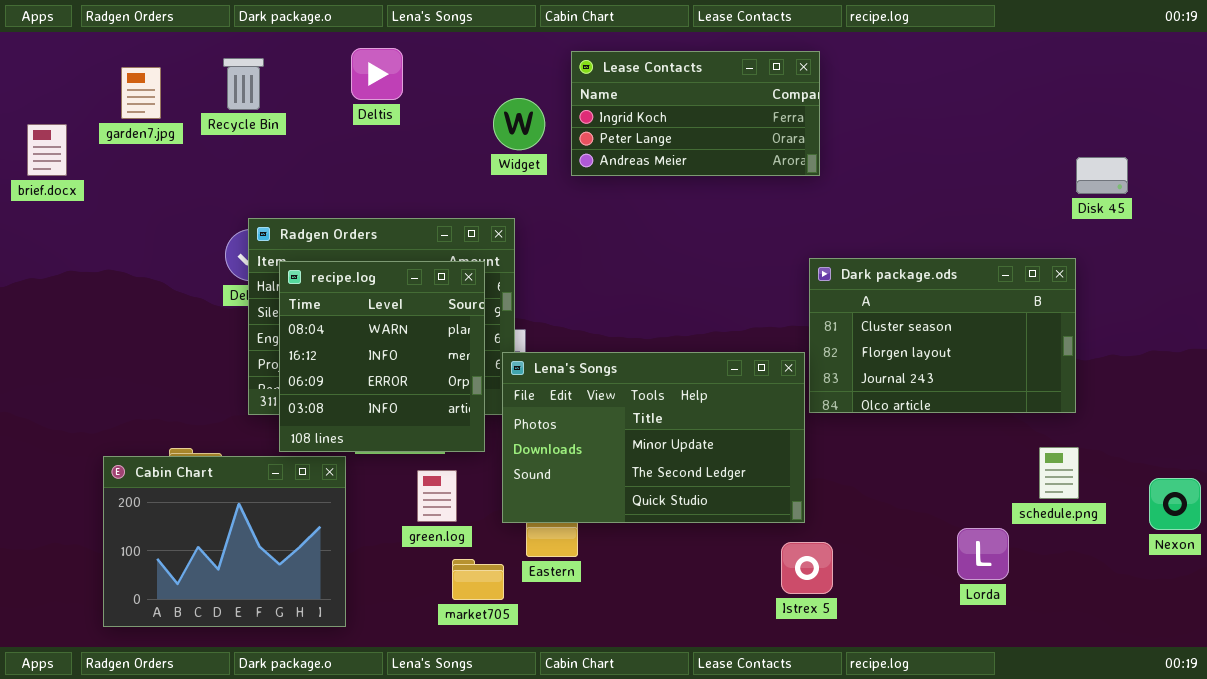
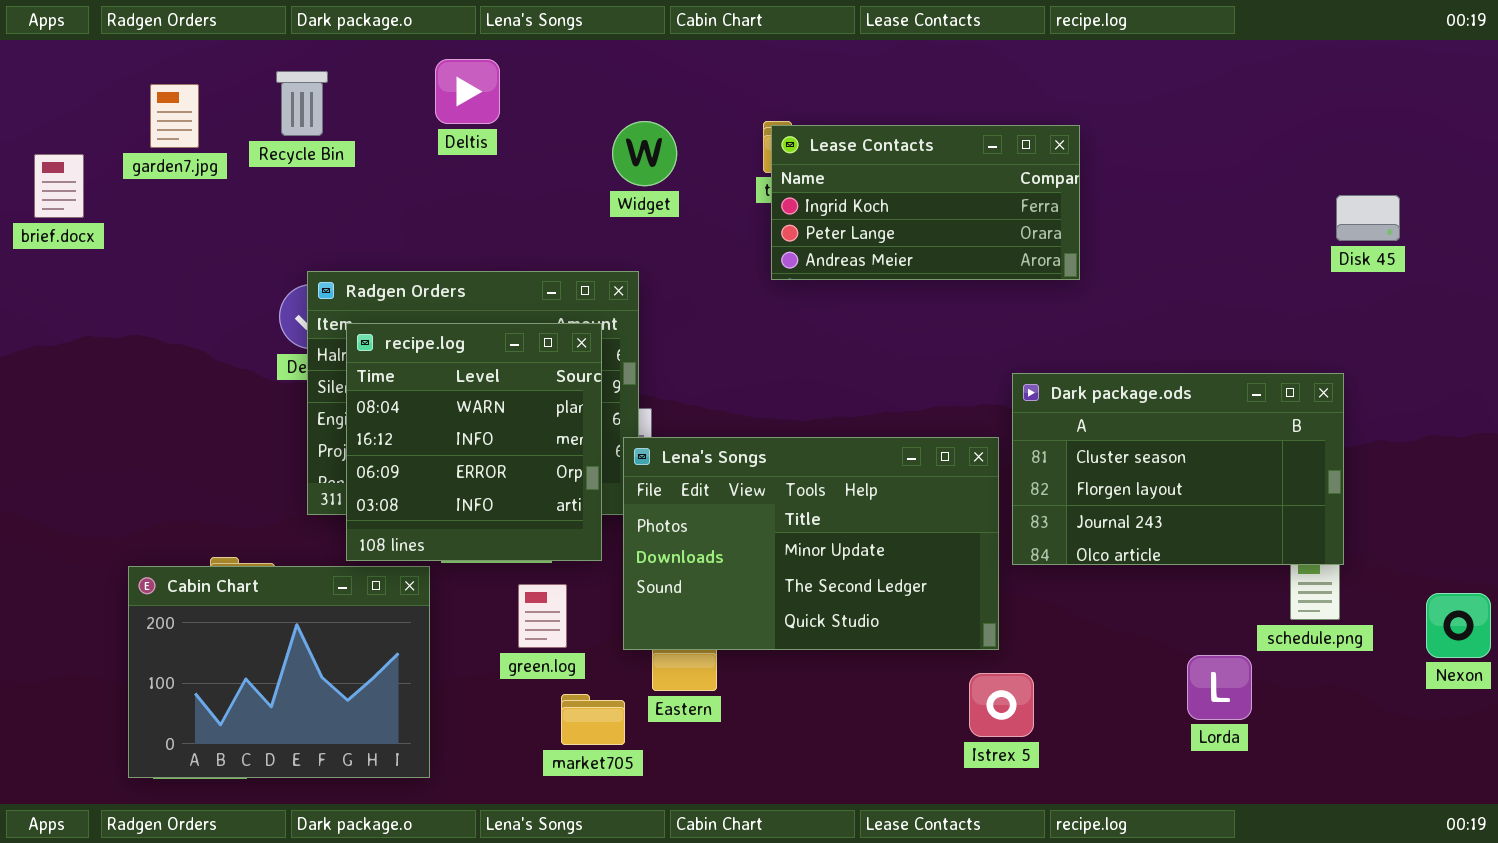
Lease Contacts: [571,51,820,176] -> [771,125,1080,280], moved
Dark package.ods: [809,258,1076,413] -> [1012,373,1344,565], moved

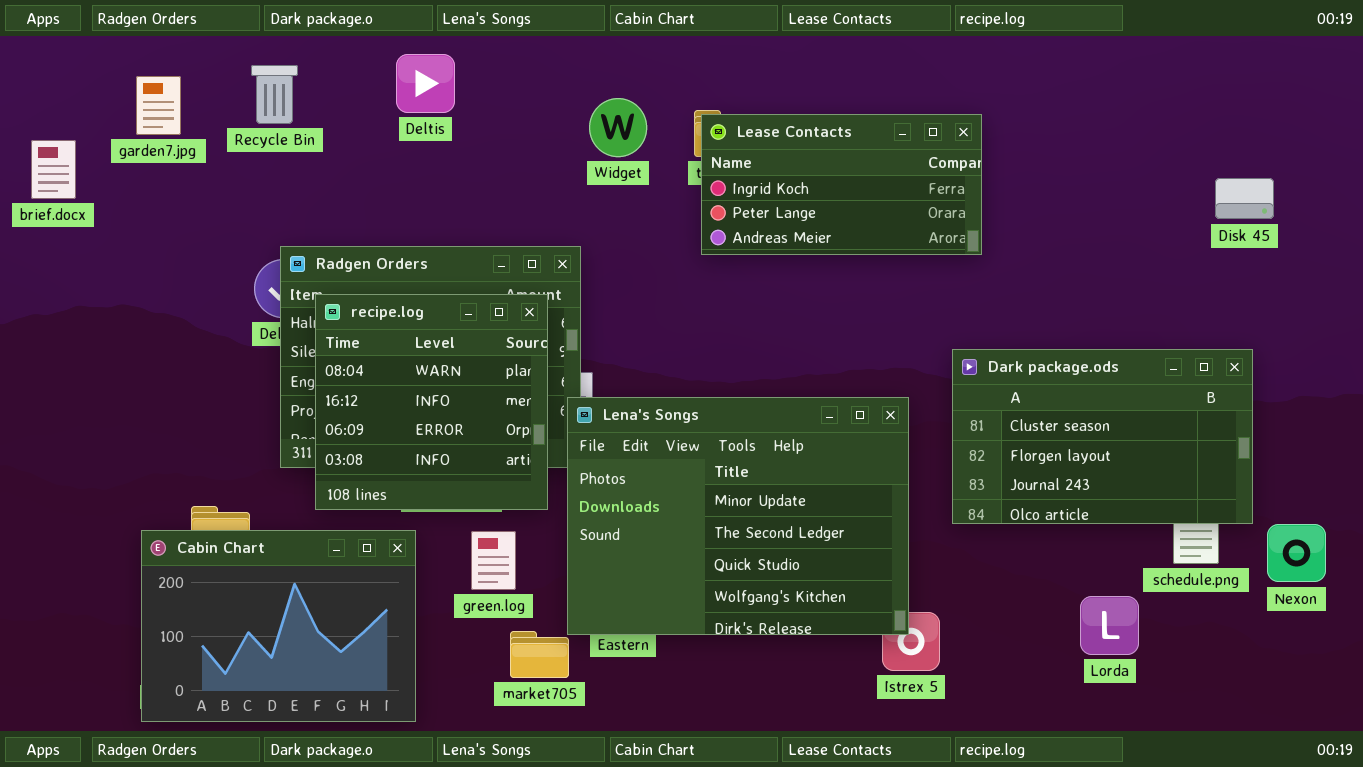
Widget: [612,121,677,186] -> [589,98,647,157], moved
Dark package.ods: [1012,373,1344,565] -> [952,349,1253,524], moved
Lena's Songs: [623,437,999,650] -> [567,397,909,635], resized
Cabin Chart: [128,566,430,778] -> [141,530,416,722], moved
Nexon: [1426,593,1491,658] -> [1267,524,1326,582], moved

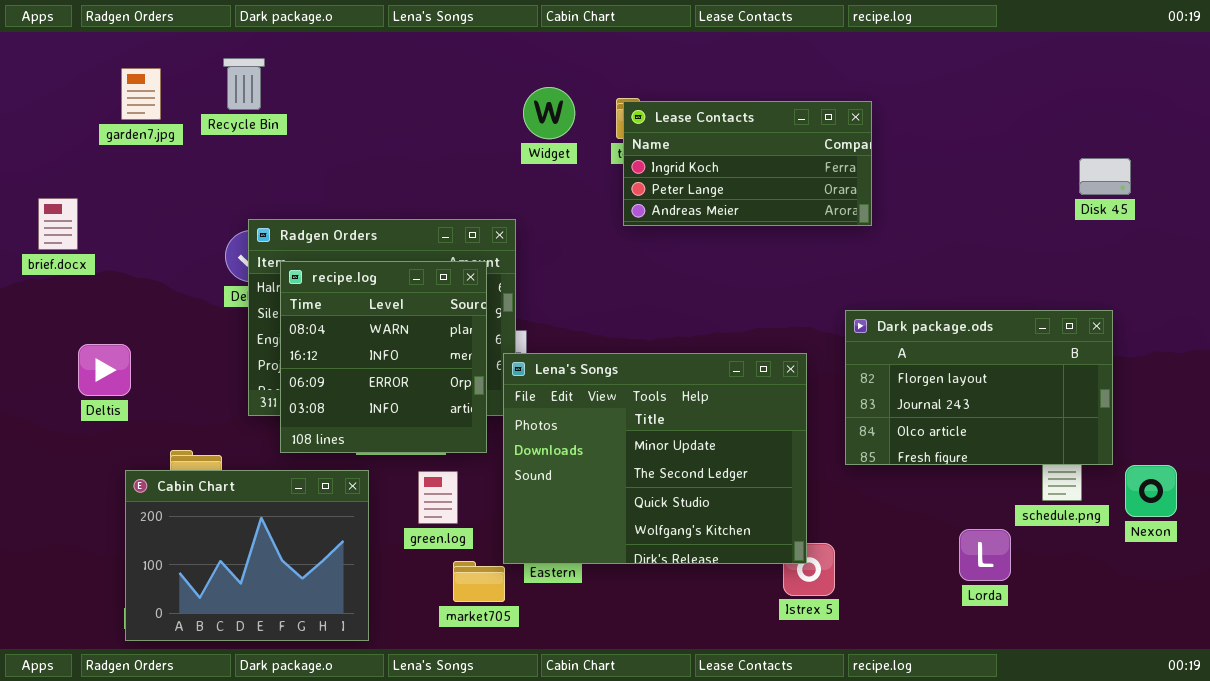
Deltis: [396,54,455,113] -> [78,344,131,396], moved
brief.docx: [31,140,76,199] -> [38,198,78,250], moved
Dark package.ods: [952,349,1253,524] -> [845,310,1113,465], scrolled down 1 row

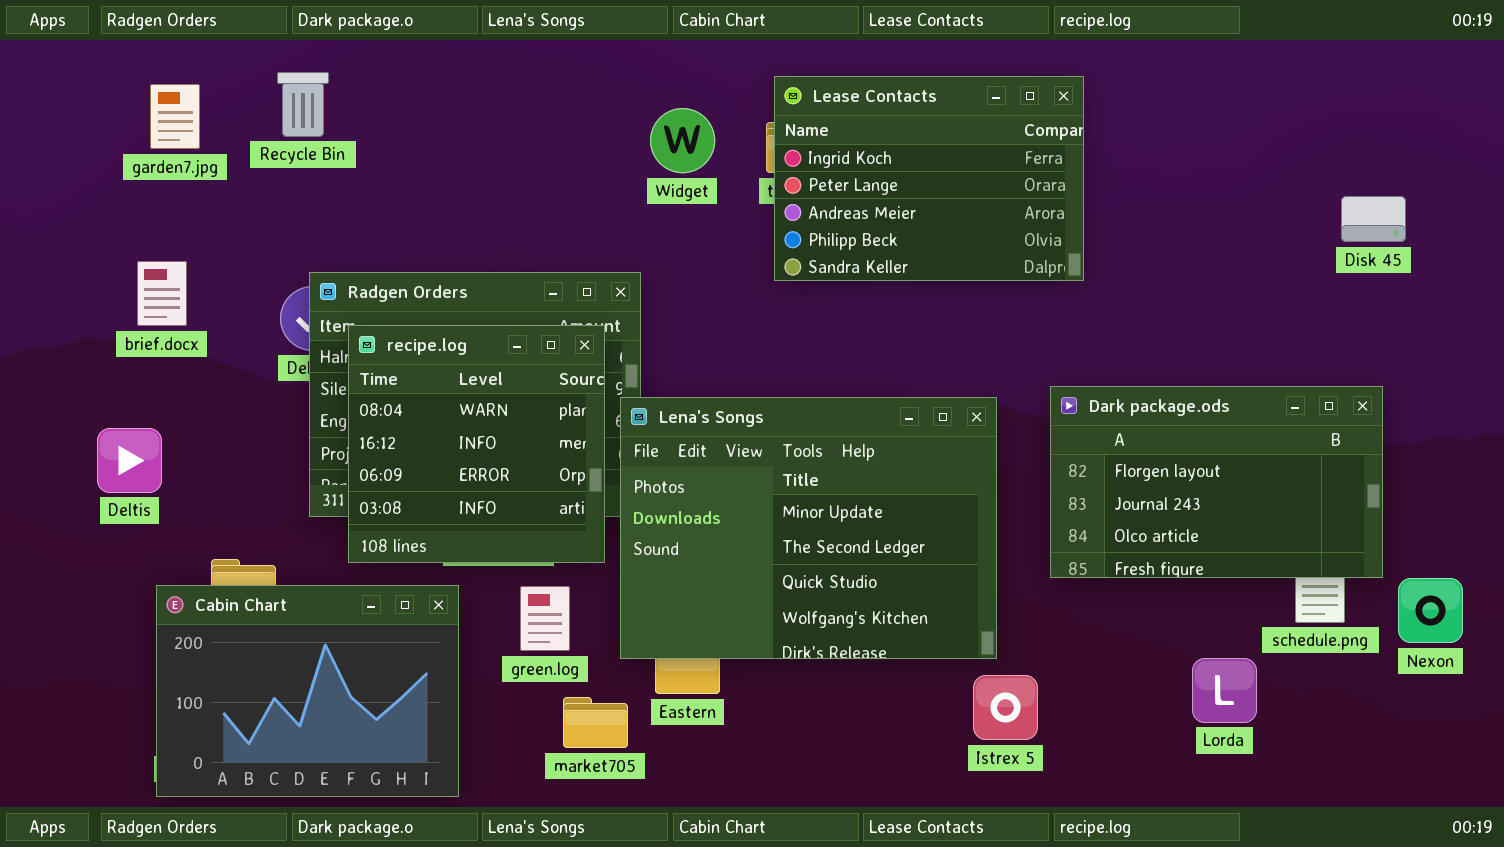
Lease Contacts: [623,101,872,226] -> [774,76,1084,281], resized
brief.docx: [38,198,78,250] -> [137,261,187,326], moved
Lena's Songs: [503,353,807,564] -> [620,397,997,659], moved

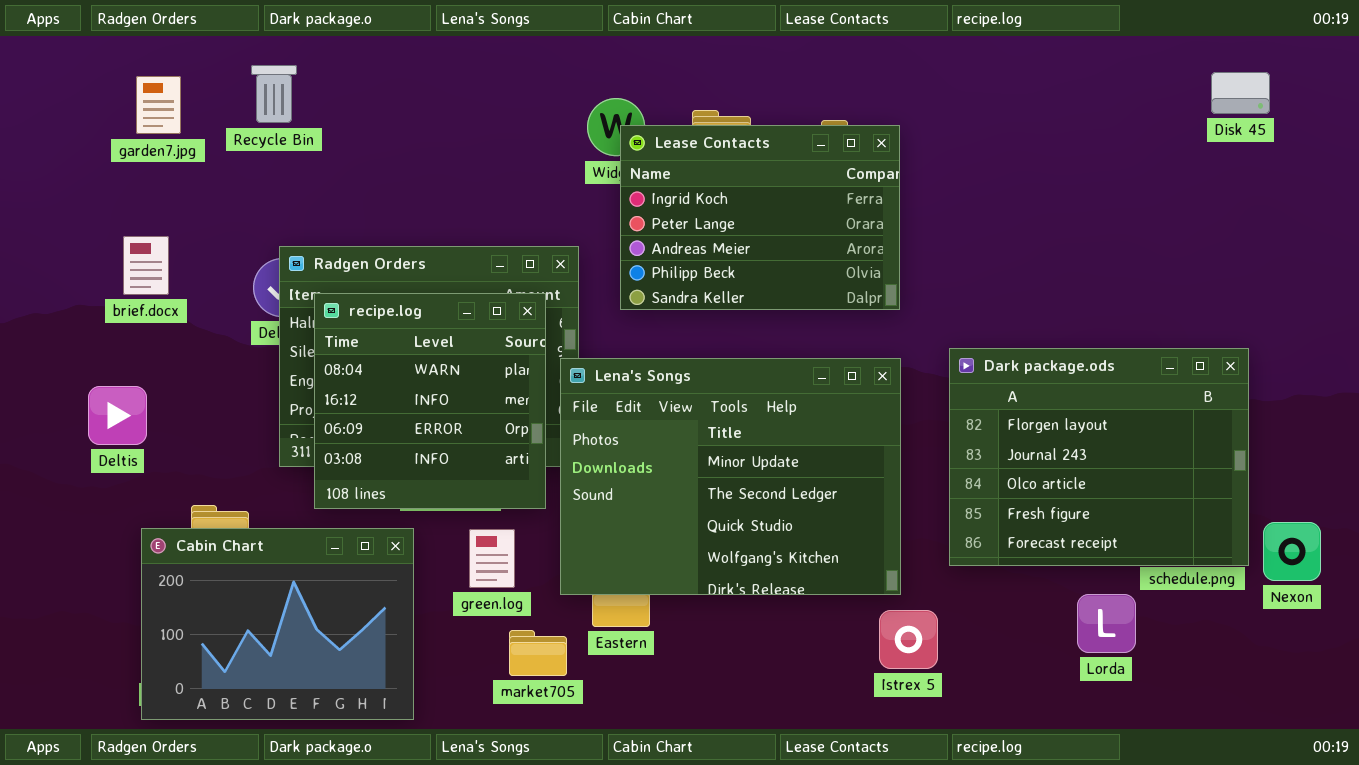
Lease Contacts: [774,76,1084,281] -> [620,125,900,310], moved
Disk 45: [1341,196,1406,242] -> [1211,72,1270,114], moved
Dark package.ods: [1050,386,1383,578] -> [949,348,1249,566], resized

